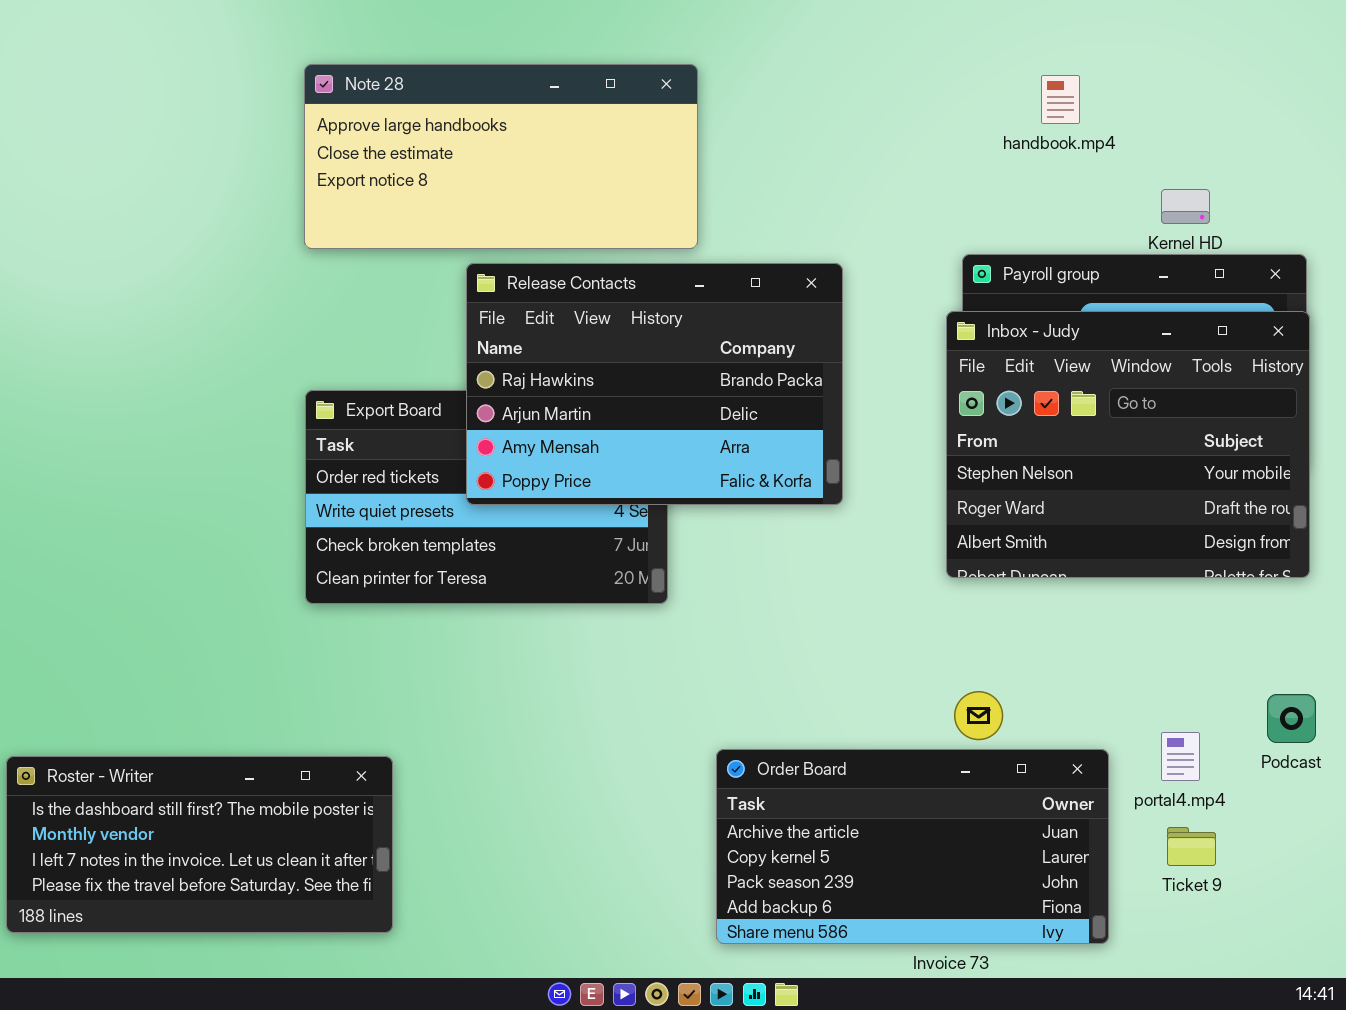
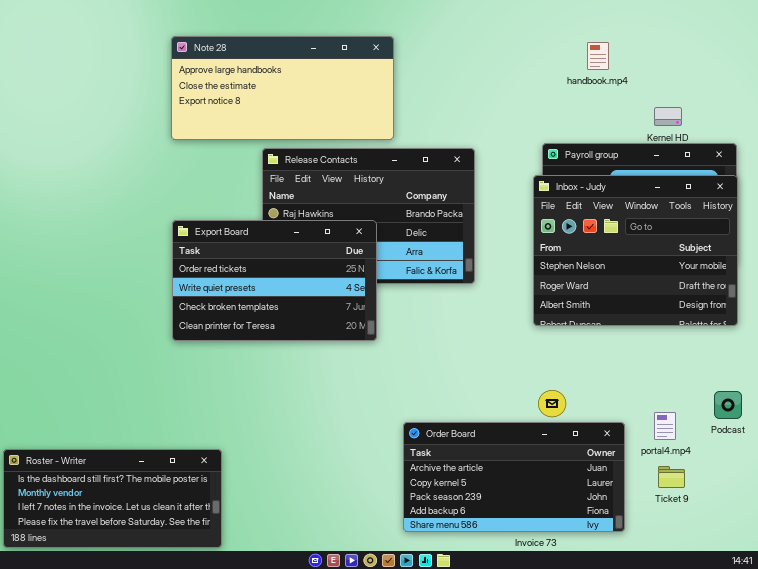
Export Board: [305,390,668,604] -> [172,220,377,341], raised
Roster - Writer: [6,756,393,933] -> [3,449,222,548], moved

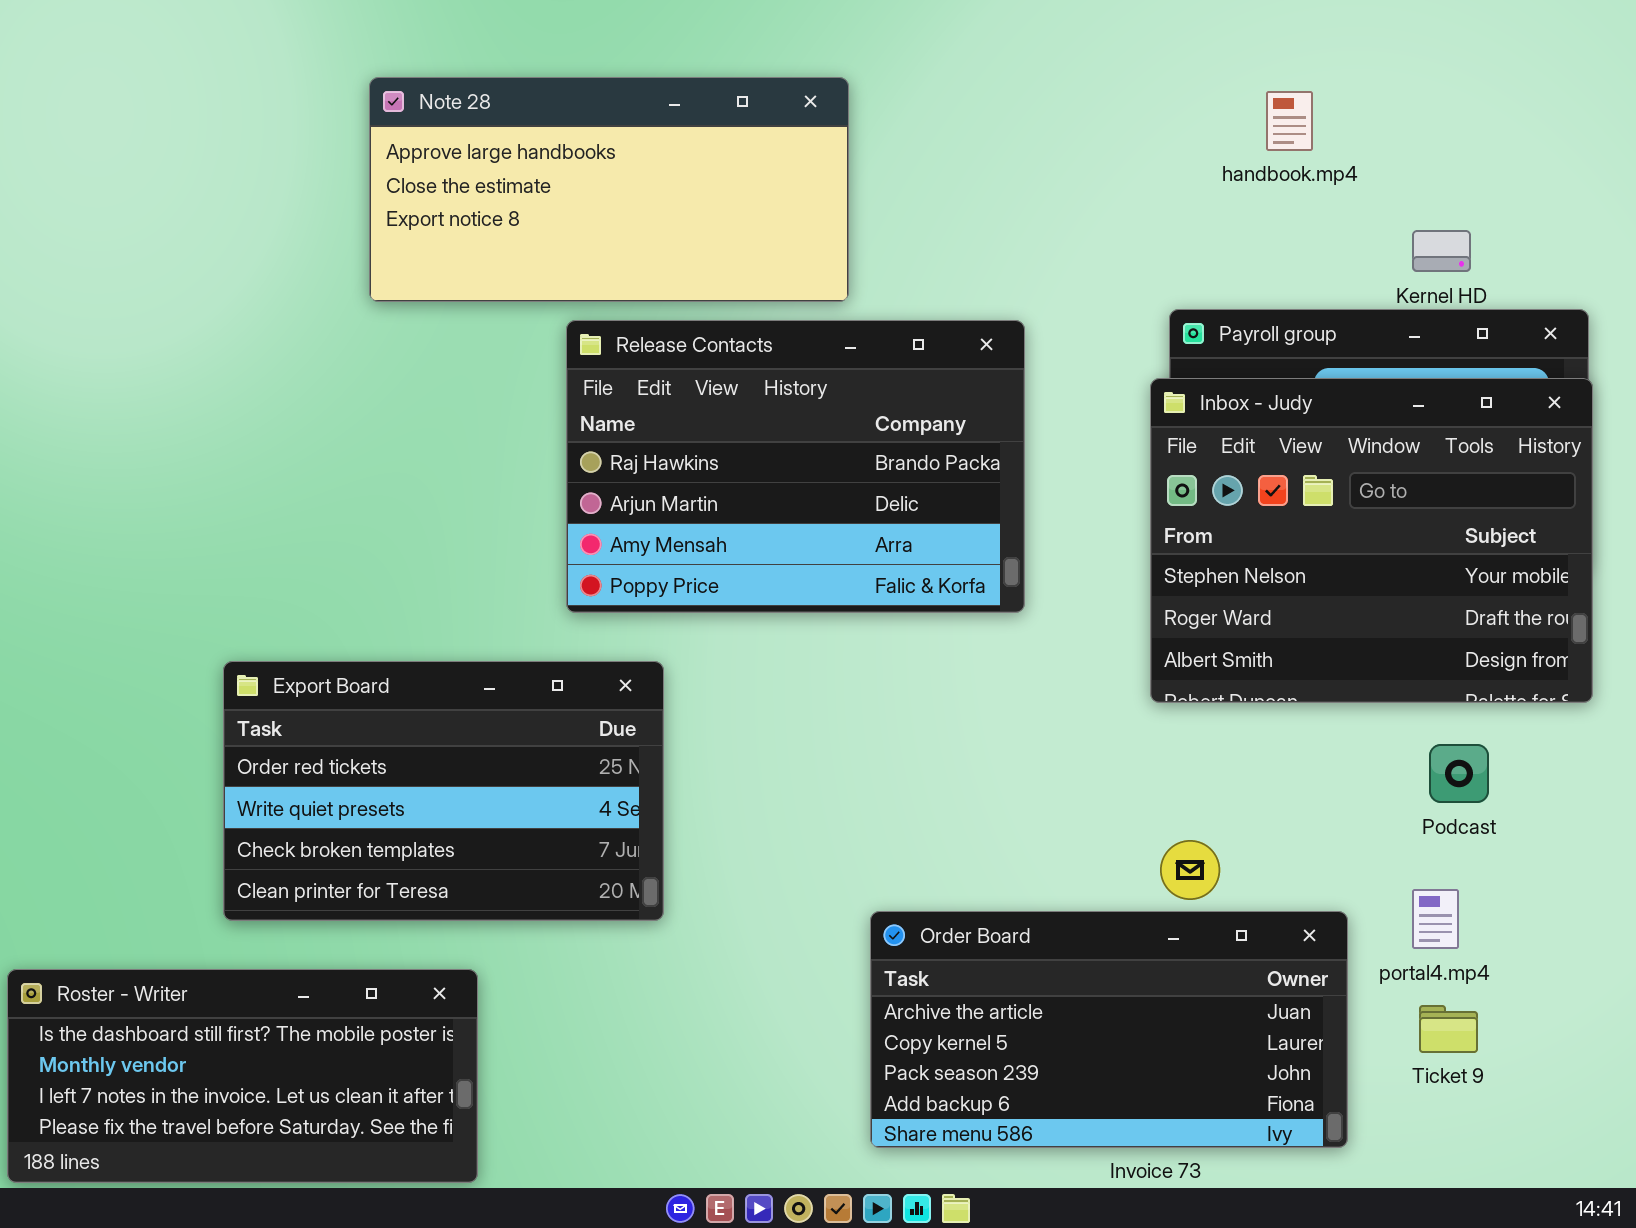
Export Board: [172,220,377,341] -> [223,661,664,921], moved
Podcast: [714,391,742,419] -> [1429,744,1489,803], moved

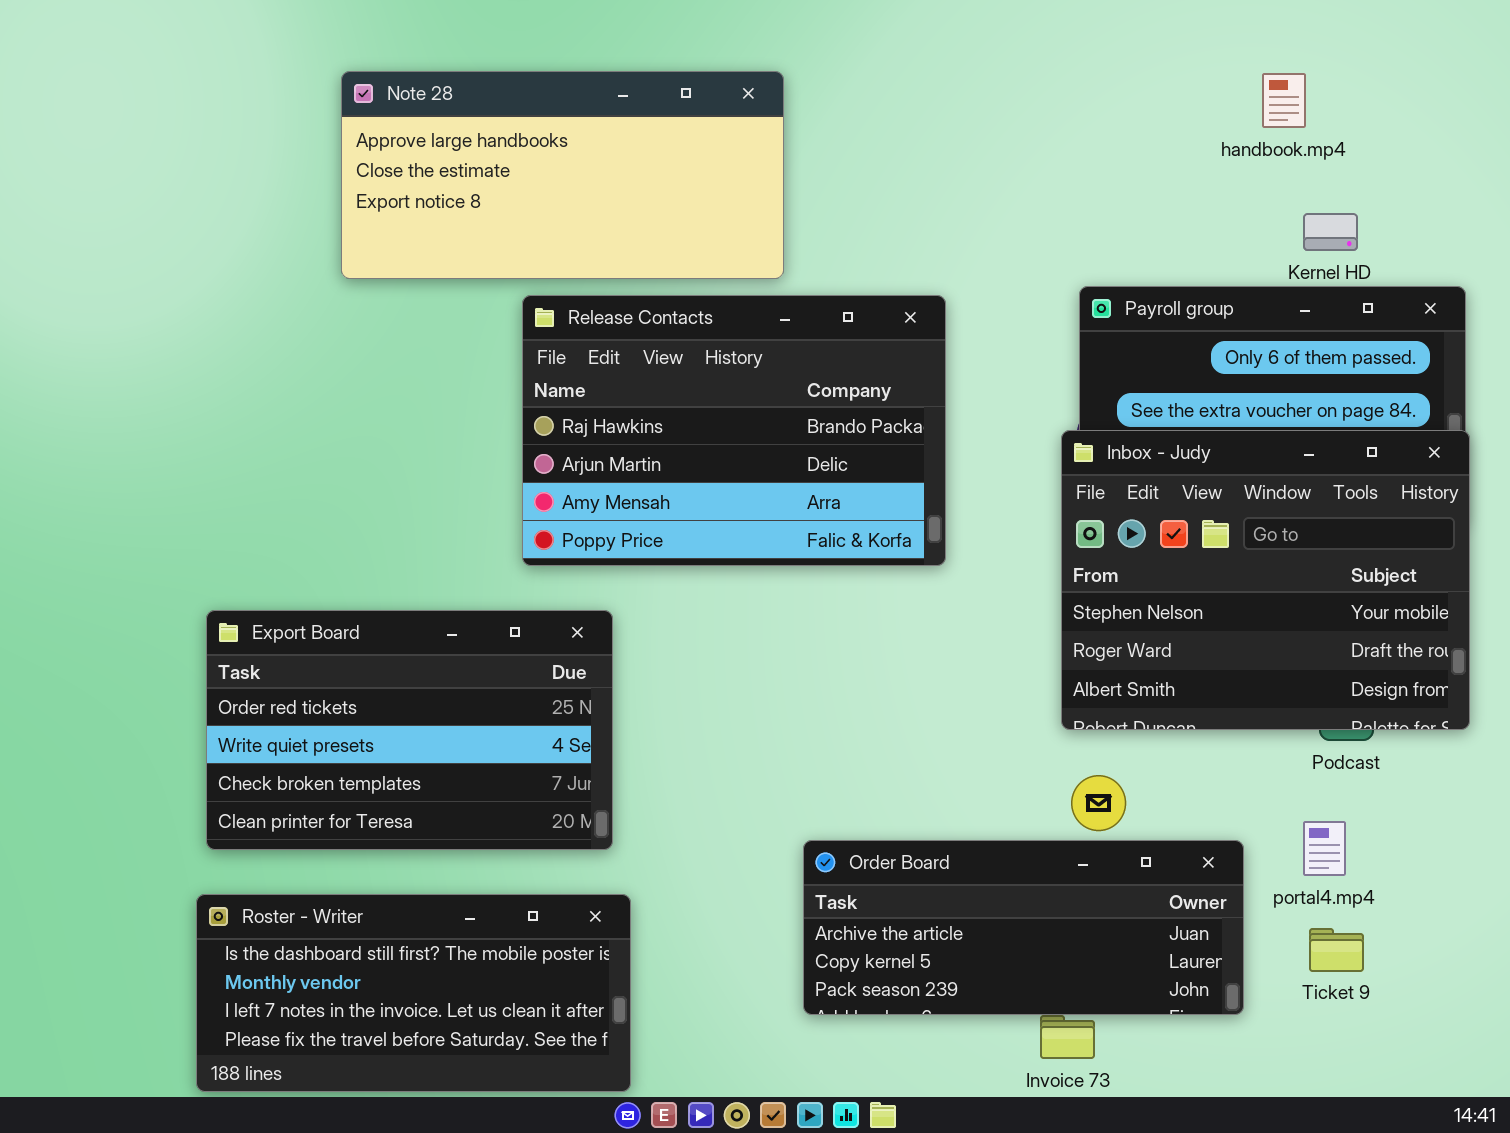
handbook.mp4: [1266,91,1313,151] -> [1262,73,1306,128], moved
Inbox - Judy: [1150,378,1593,703] -> [1061,430,1470,730], moved
Order Board: [870,911,1348,1148] -> [803,840,1244,1015], resized
Roster - Writer: [7,969,478,1183] -> [196,894,631,1092], moved

